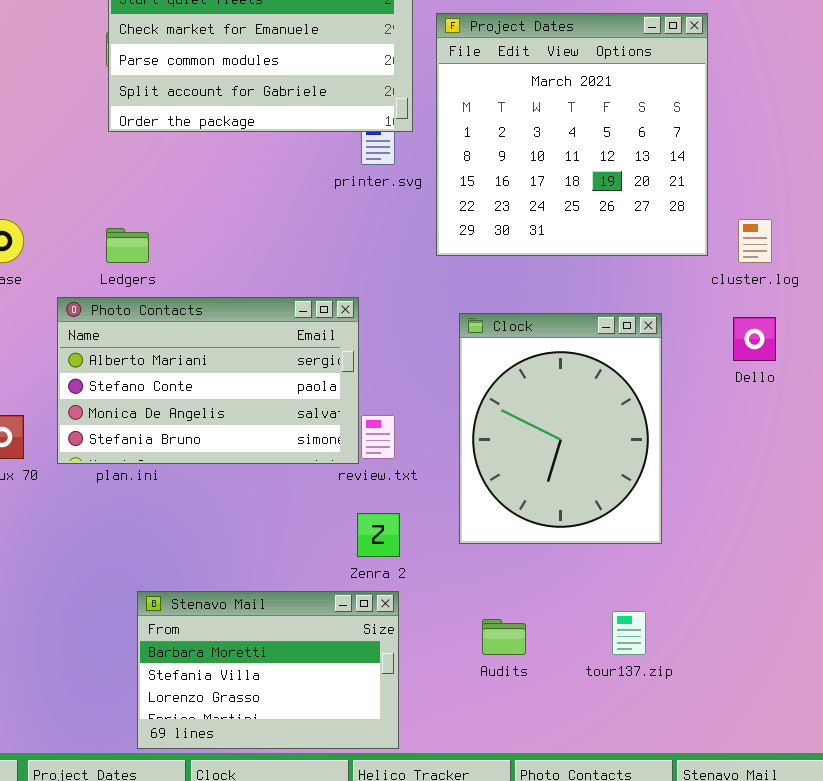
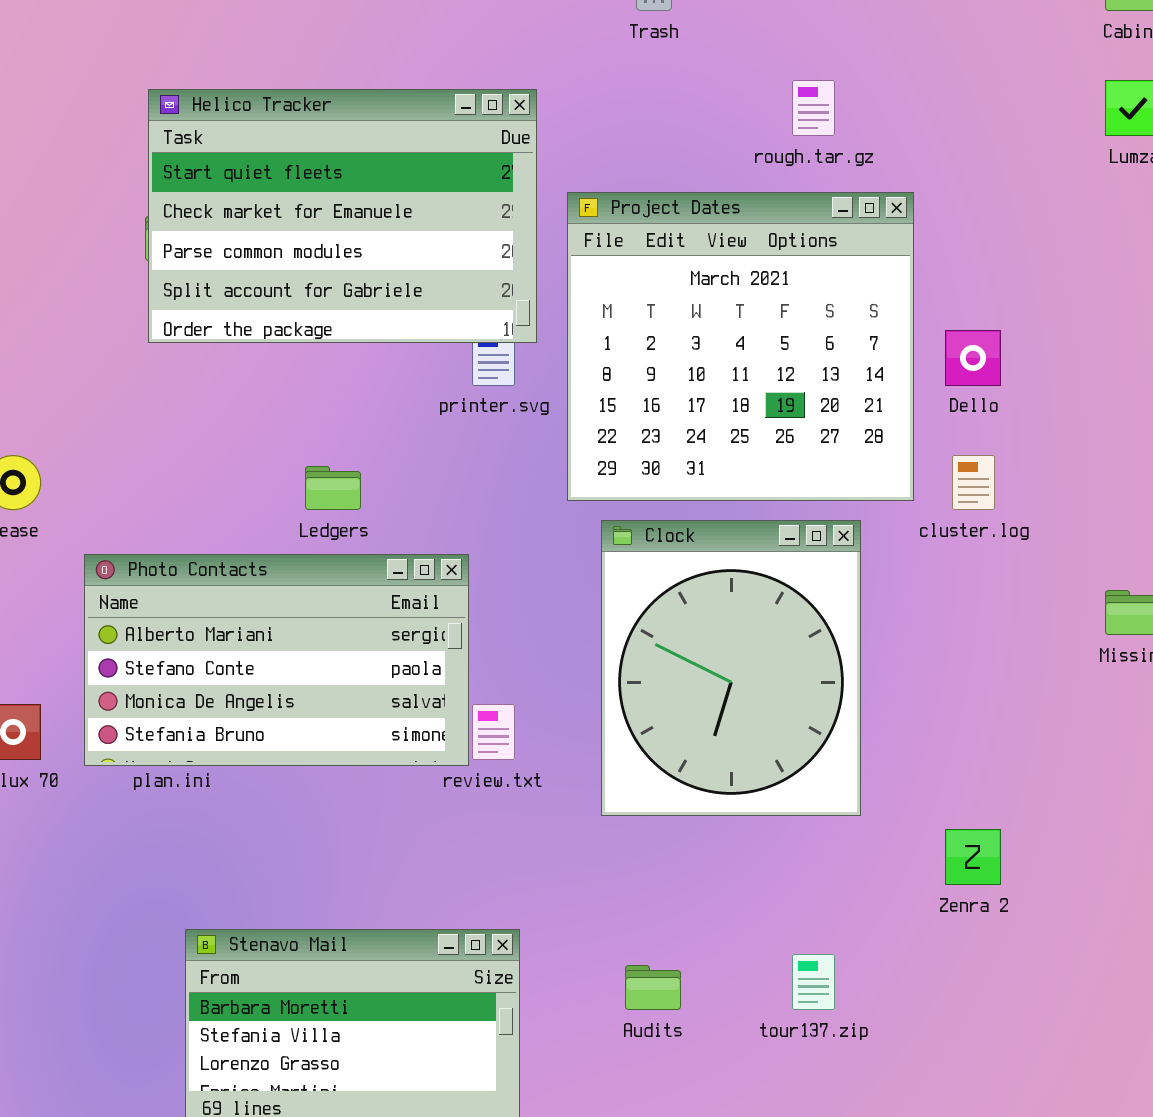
Ledgers: [106,228,149,263] -> [305,466,361,510], moved
Clock: [459,313,662,544] -> [601,520,861,816], moved
Dello: [733,317,776,361] -> [945,330,1001,386], moved
Zenra 2: [357,513,400,557] -> [945,829,1001,885], moved

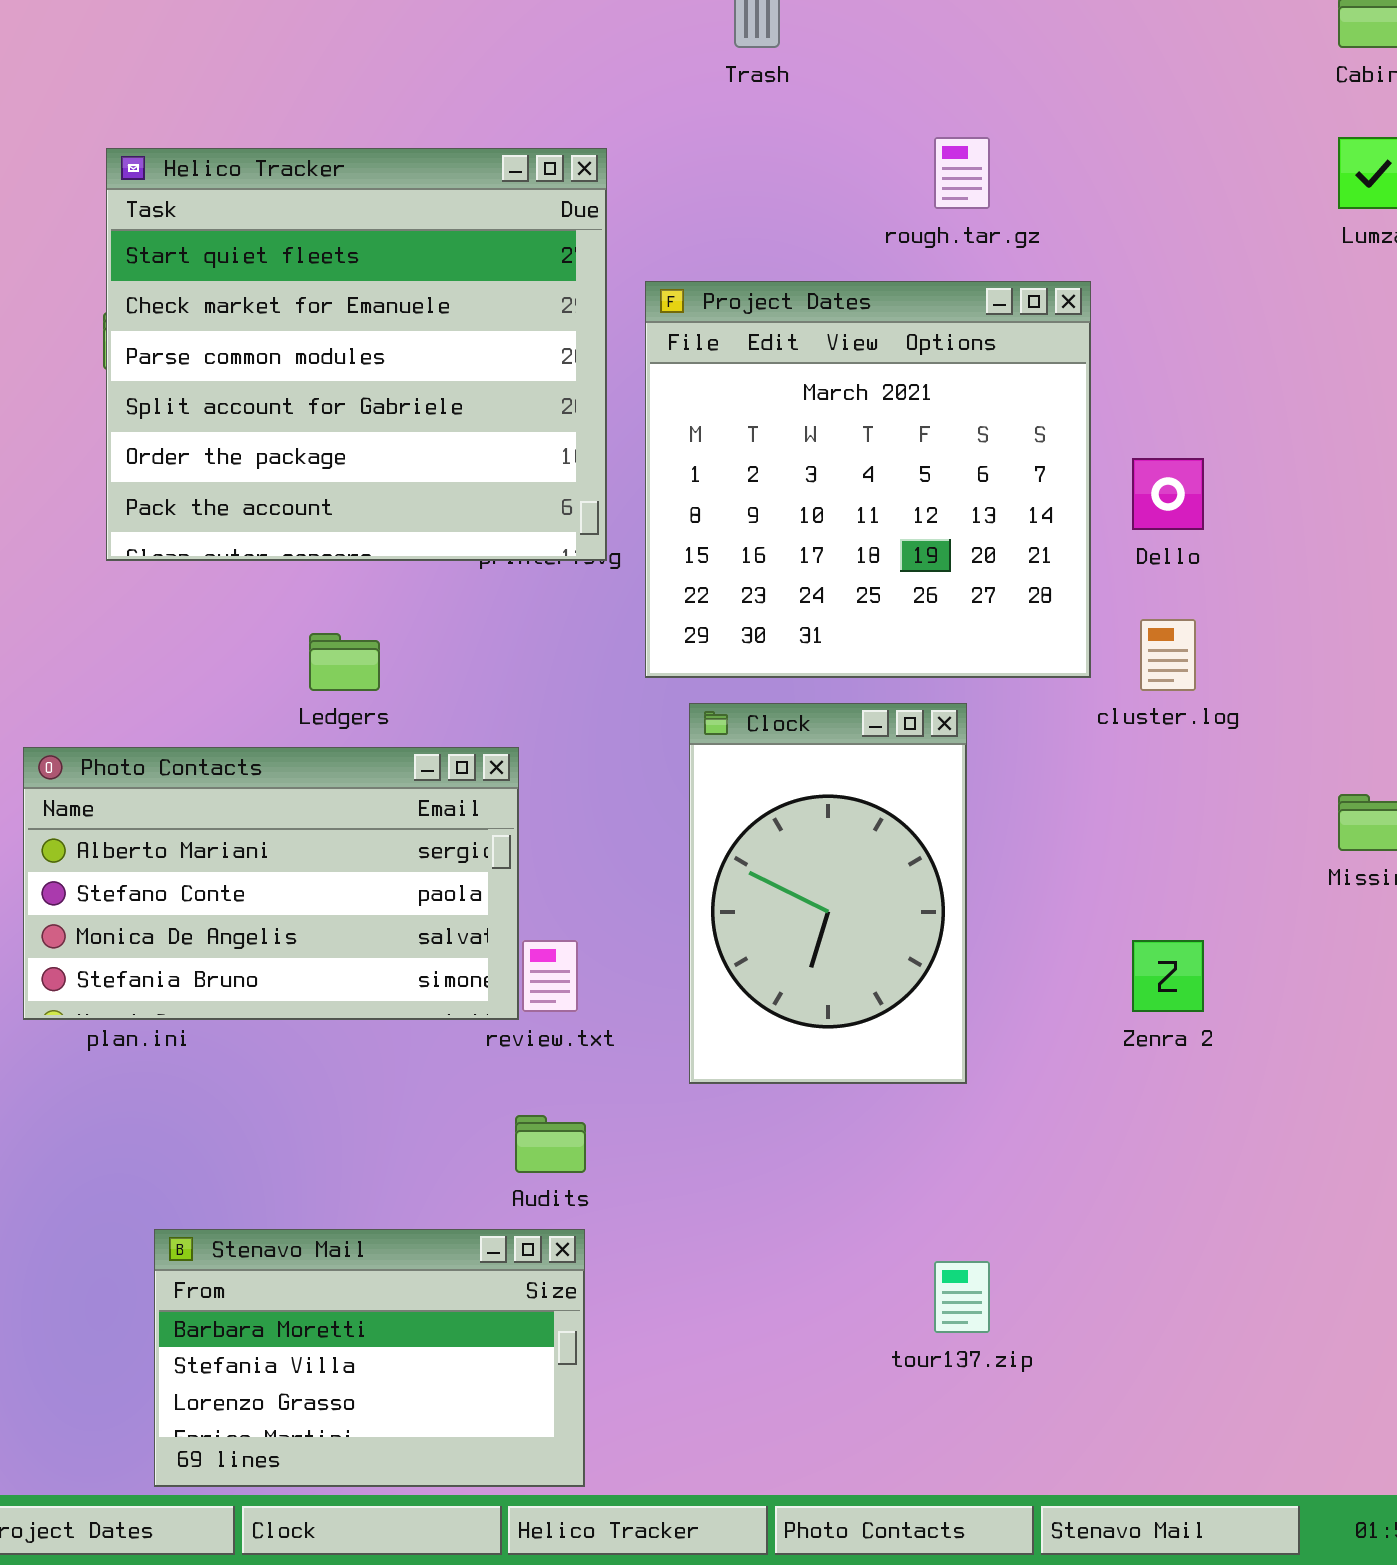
Helico Tracker: [148,89,537,343] -> [106,148,607,561], resized
Clock: [601,520,861,816] -> [689,703,967,1084], resized
Zenra 2: [945,829,1001,885] -> [1132,940,1204,1012], moved
Audits: [625,965,681,1010] -> [515,1115,586,1173], moved

